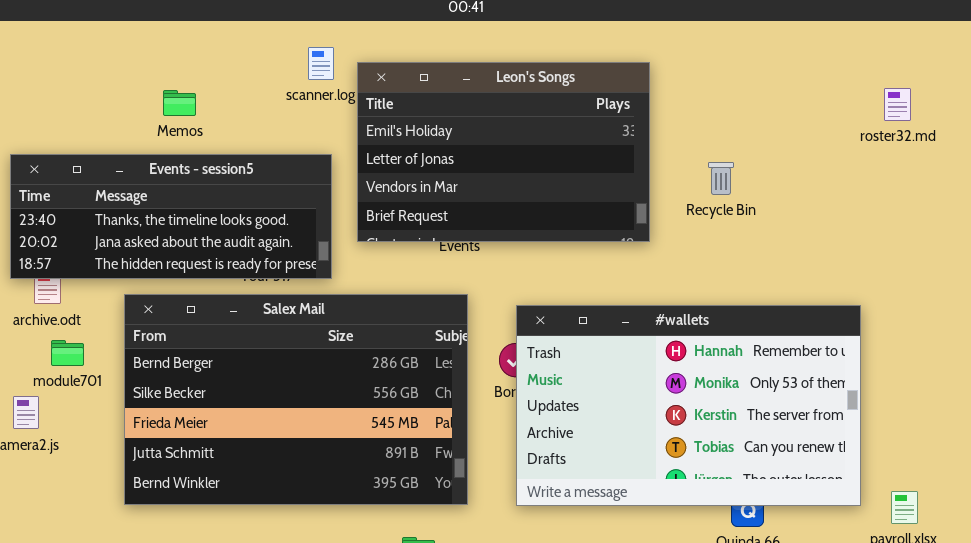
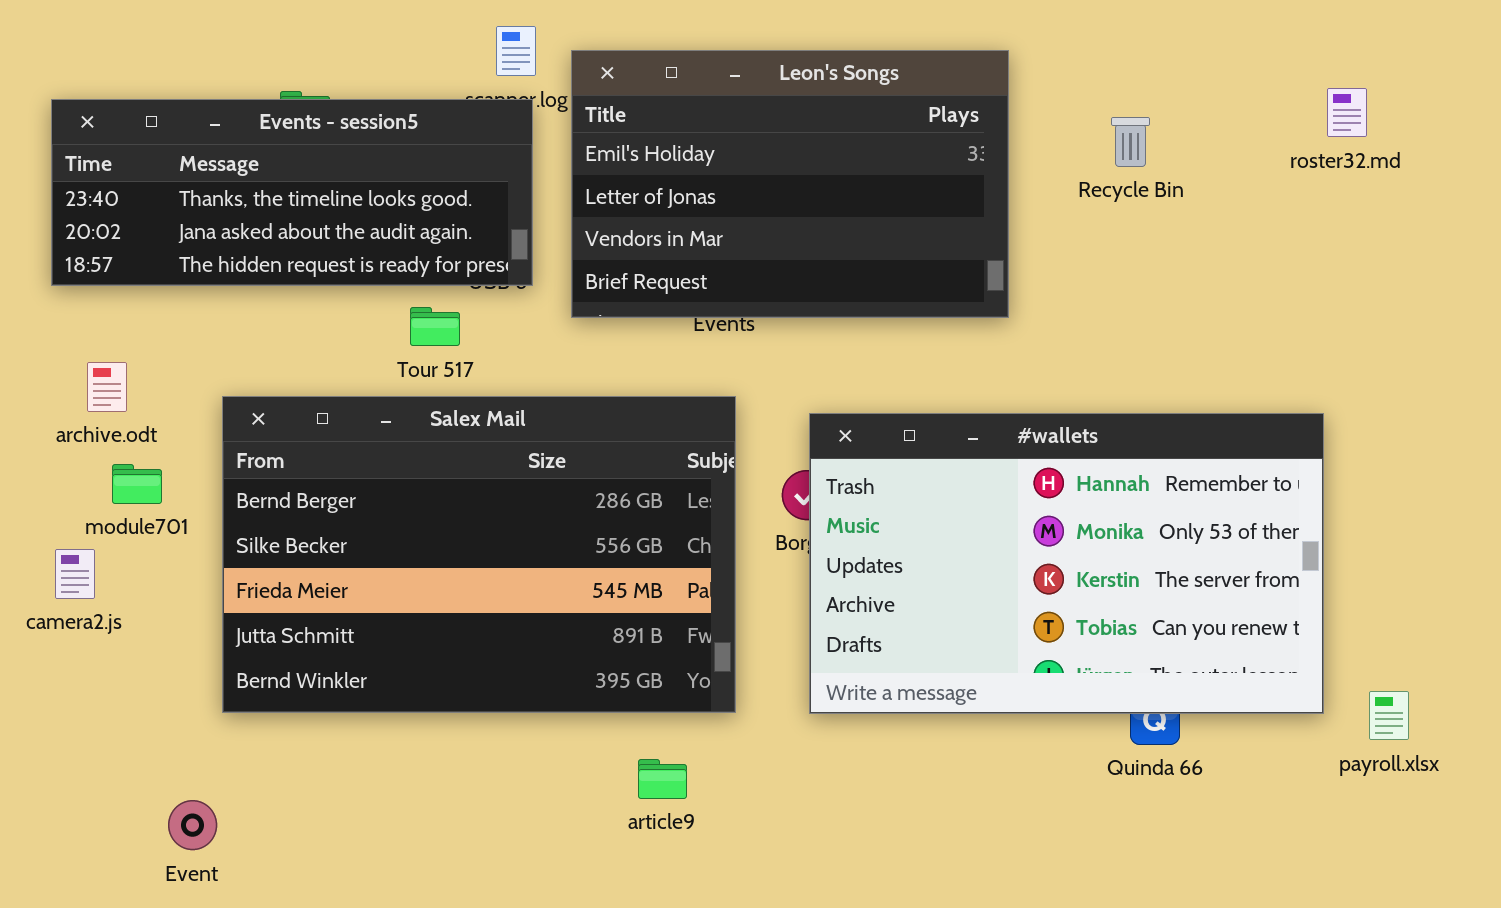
roster32.md: [884,88,911,121] -> [1327,88,1367,137], moved
Events - session5: [10,154,332,279] -> [51,99,533,286], moved
Recycle Bin: [708,162,734,195] -> [1111,117,1150,167], moved

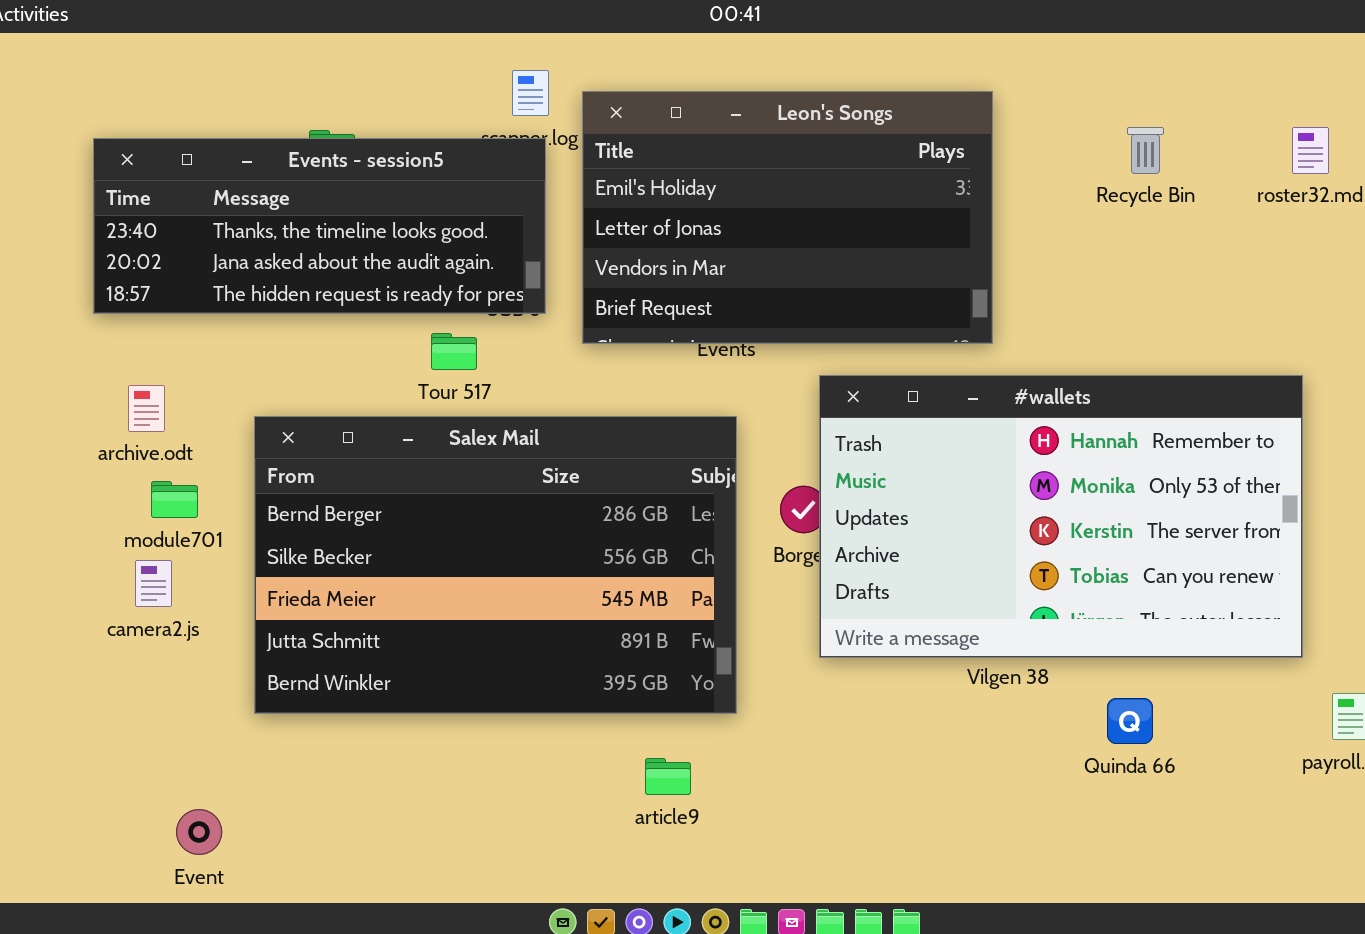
Recycle Bin: [1111,117,1150,167] -> [1127,127,1164,174], moved
#wallets: [809,413,1324,714] -> [819,375,1303,658], moved
camera2.js: [55,549,95,599] -> [135,560,172,607], moved
Event: [168,800,217,850] -> [176,809,222,855], moved

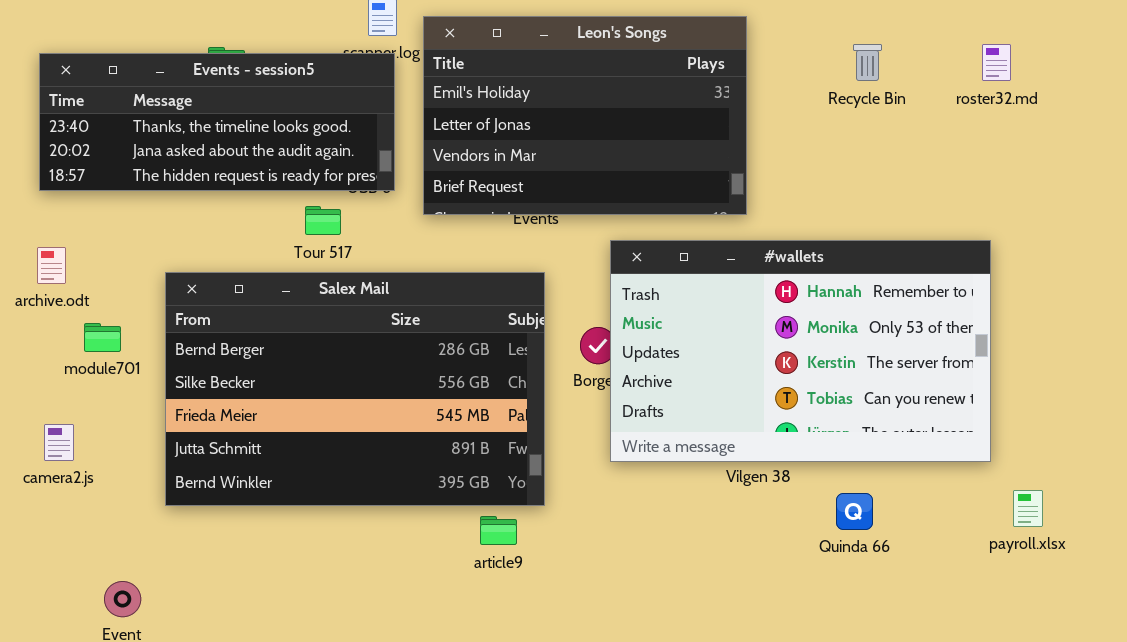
archive.odt: [128,385,165,432] -> [37,247,66,284], moved
camera2.js: [135,560,172,607] -> [44,424,74,461], moved
article9: [645,758,691,795] -> [480,516,517,545], moved

